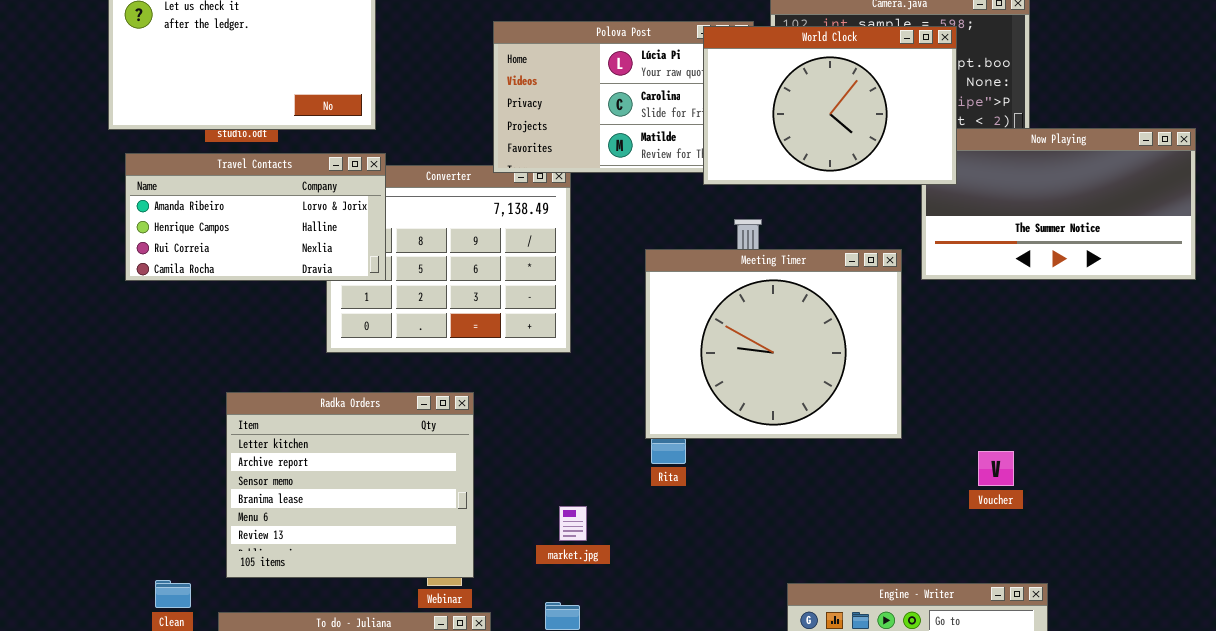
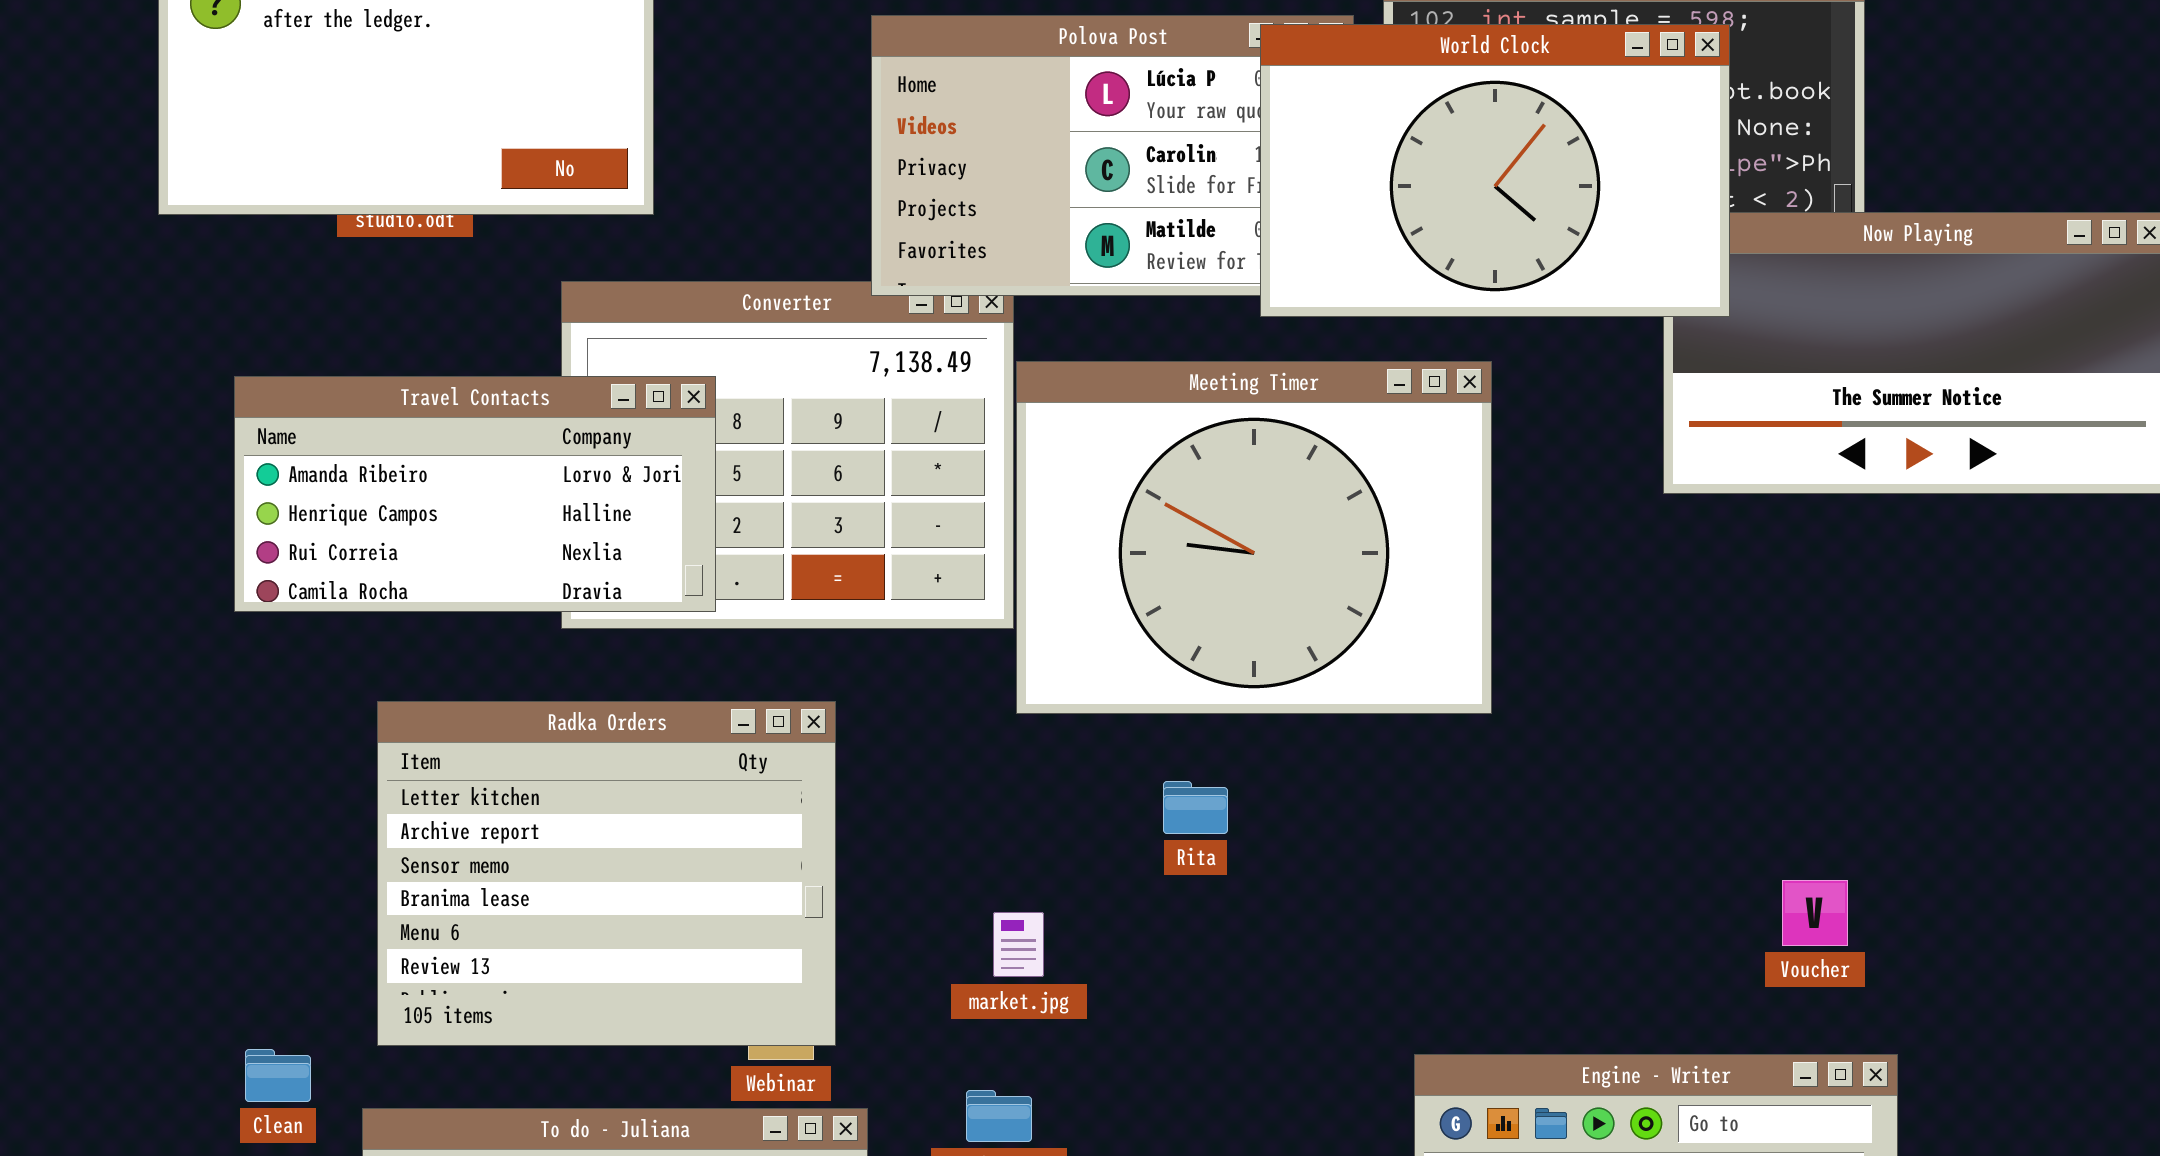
Travel Contacts: [125,153,386,281] -> [234,376,716,612], moved
Meeting Timer: [645,249,902,439] -> [1016,361,1492,714], moved
Voucher: [978,451,1014,486] -> [1782,880,1848,946], moved

